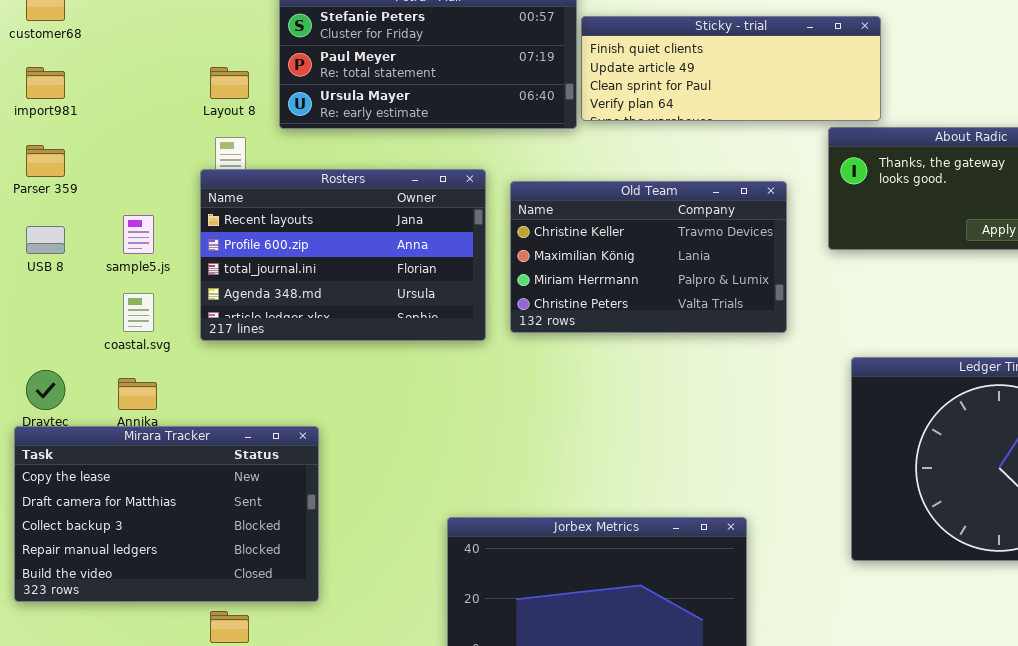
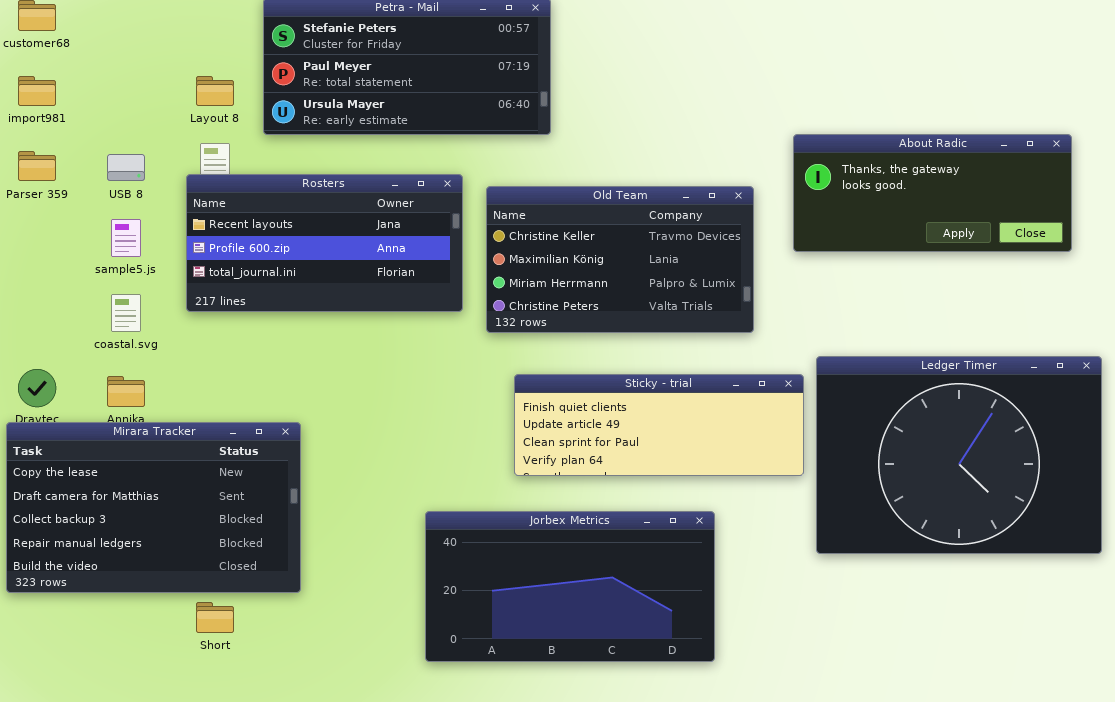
Sticky - trial: [581,16,881,121] -> [514,374,804,476], moved
Rosters: [200,169,486,341] -> [186,174,463,312], resized
USB 8: [26,226,65,254] -> [107,154,145,181], moved

